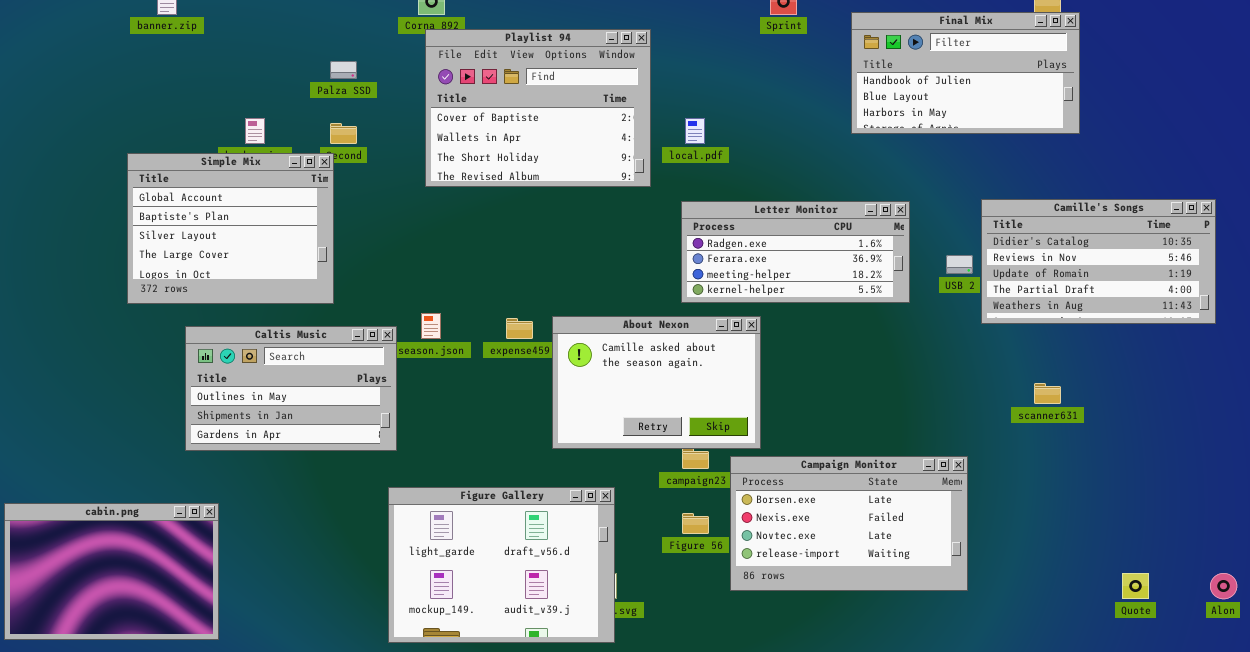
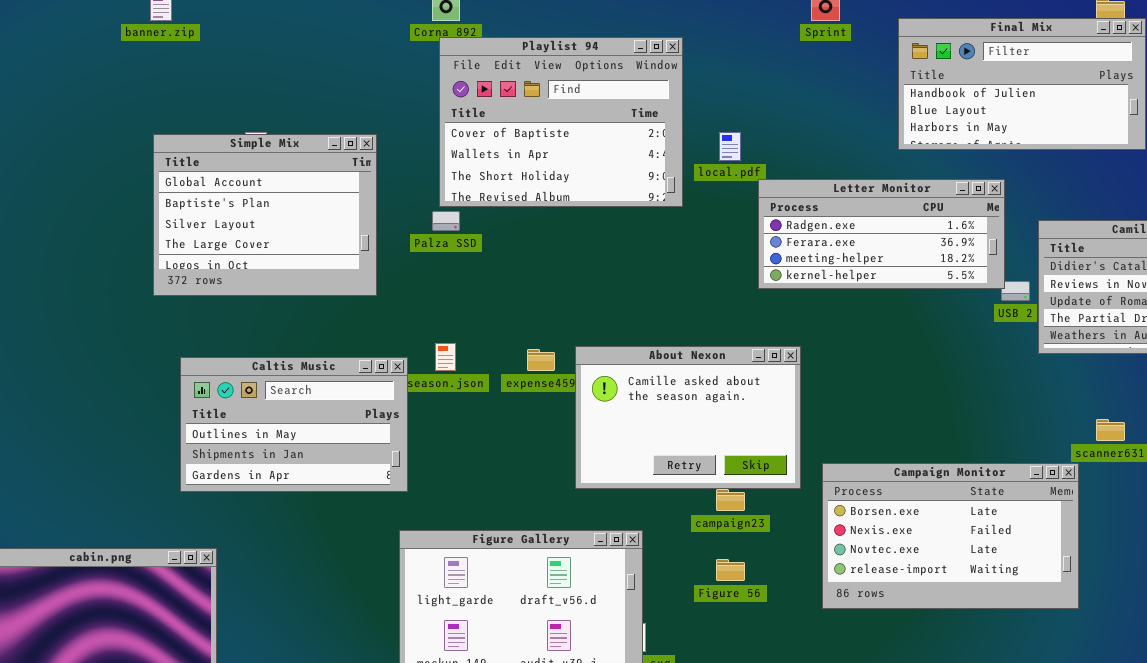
Palza SSD: [330,61,357,79] -> [432,211,460,231], moved
Simple Mix: [127,153,334,304] -> [153,134,377,296], moved
Letter Monitor: [681,201,910,303] -> [758,179,1005,289], moved
Campaign Monitor: [730,456,968,591] -> [822,463,1079,609], moved

